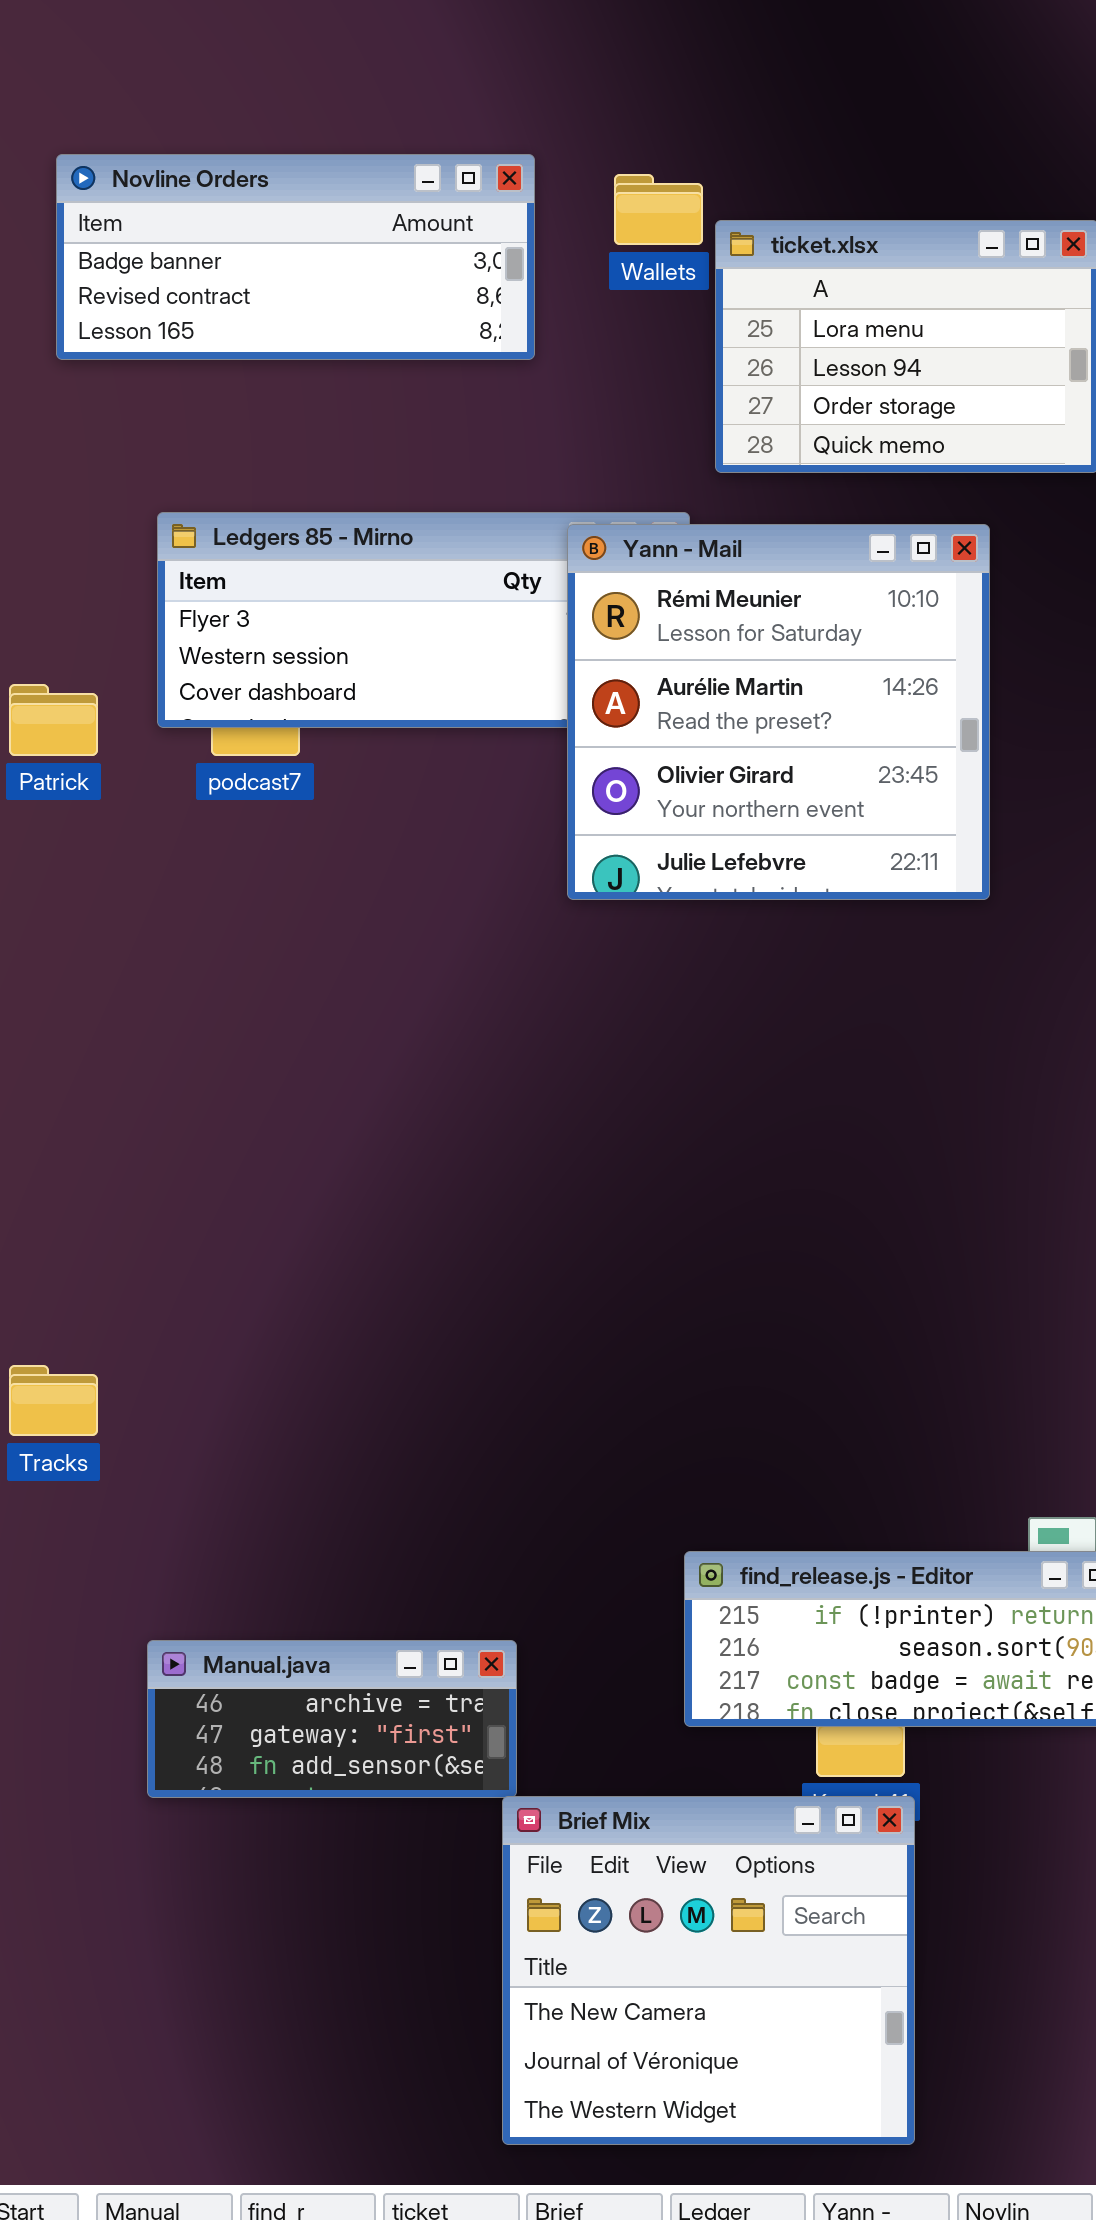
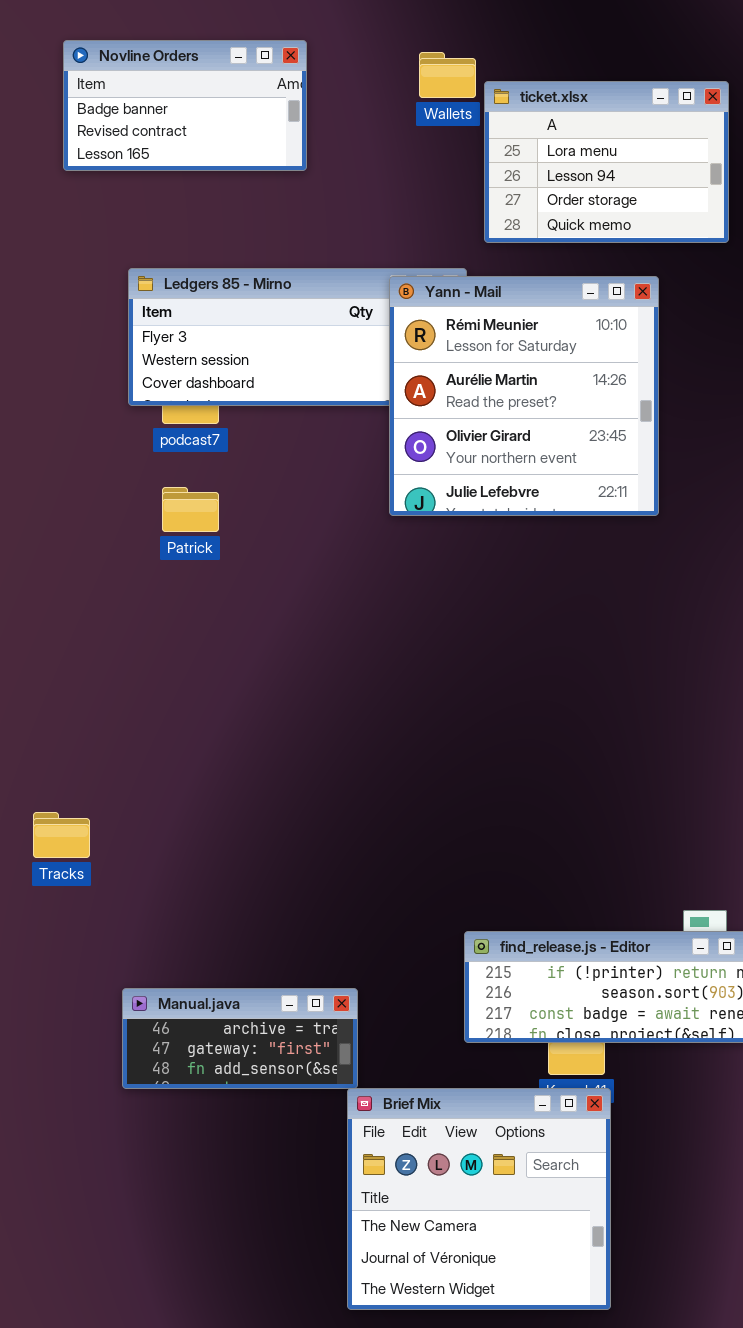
Novline Orders: [56,154,535,360] -> [63,40,307,171], resized
Patrick: [9,684,98,756] -> [162,487,219,532], moved

